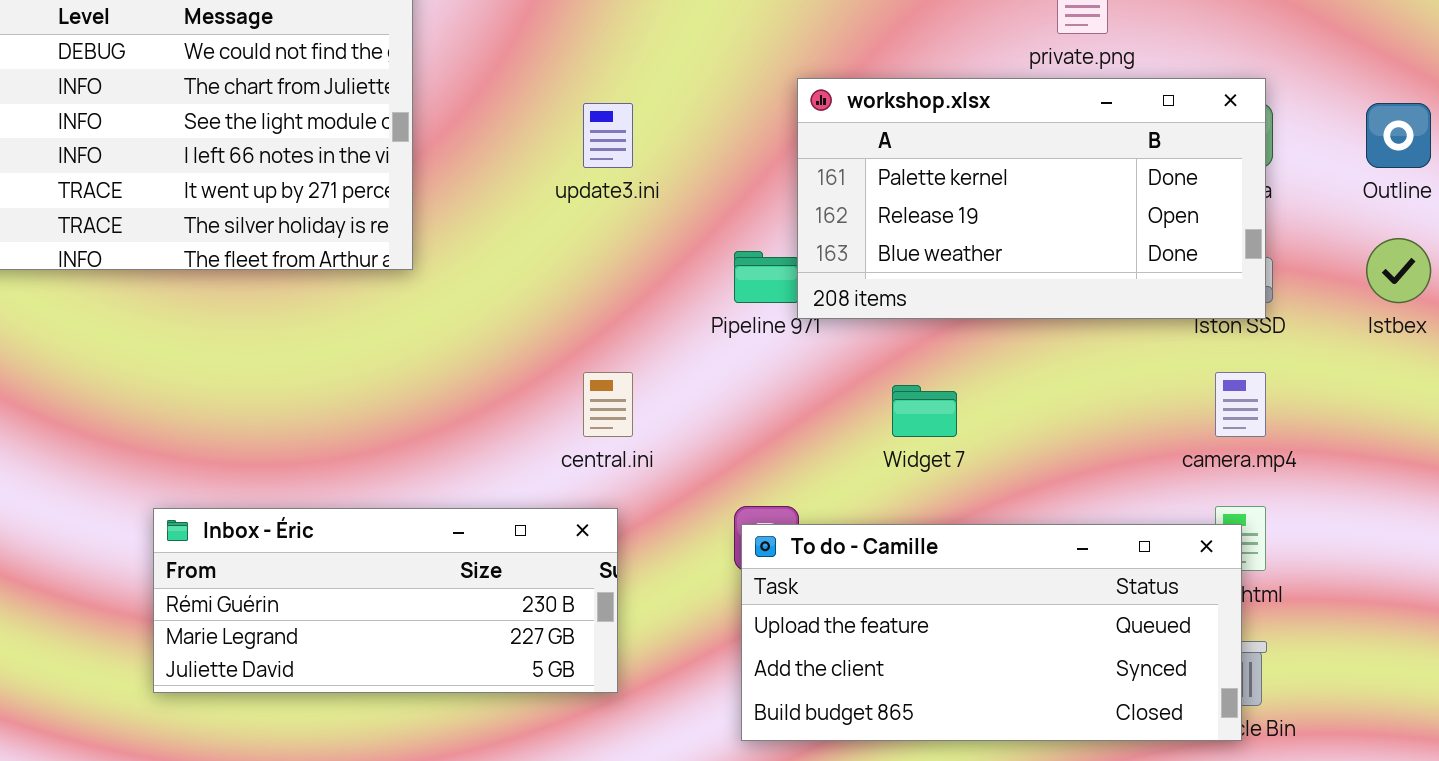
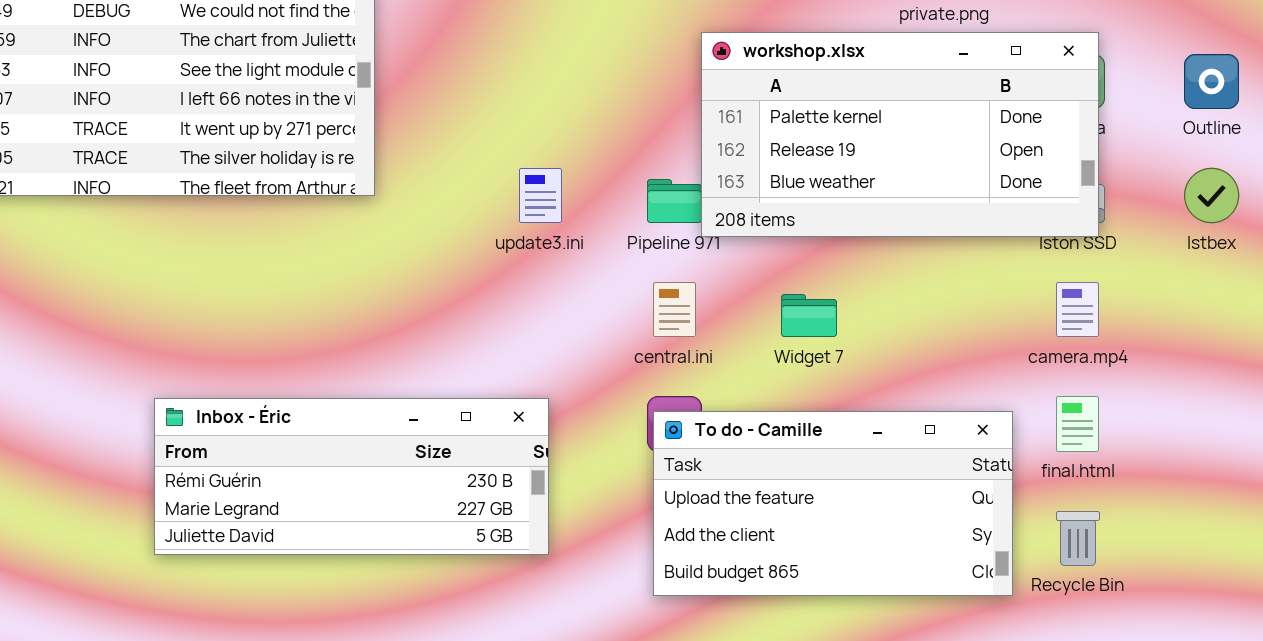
update3.ini: [583,103,633,168] -> [519,168,562,223], moved
central.ini: [583,372,633,437] -> [653,282,696,337], moved
To do - Camille: [741,524,1242,741] -> [653,411,1013,596], resized

